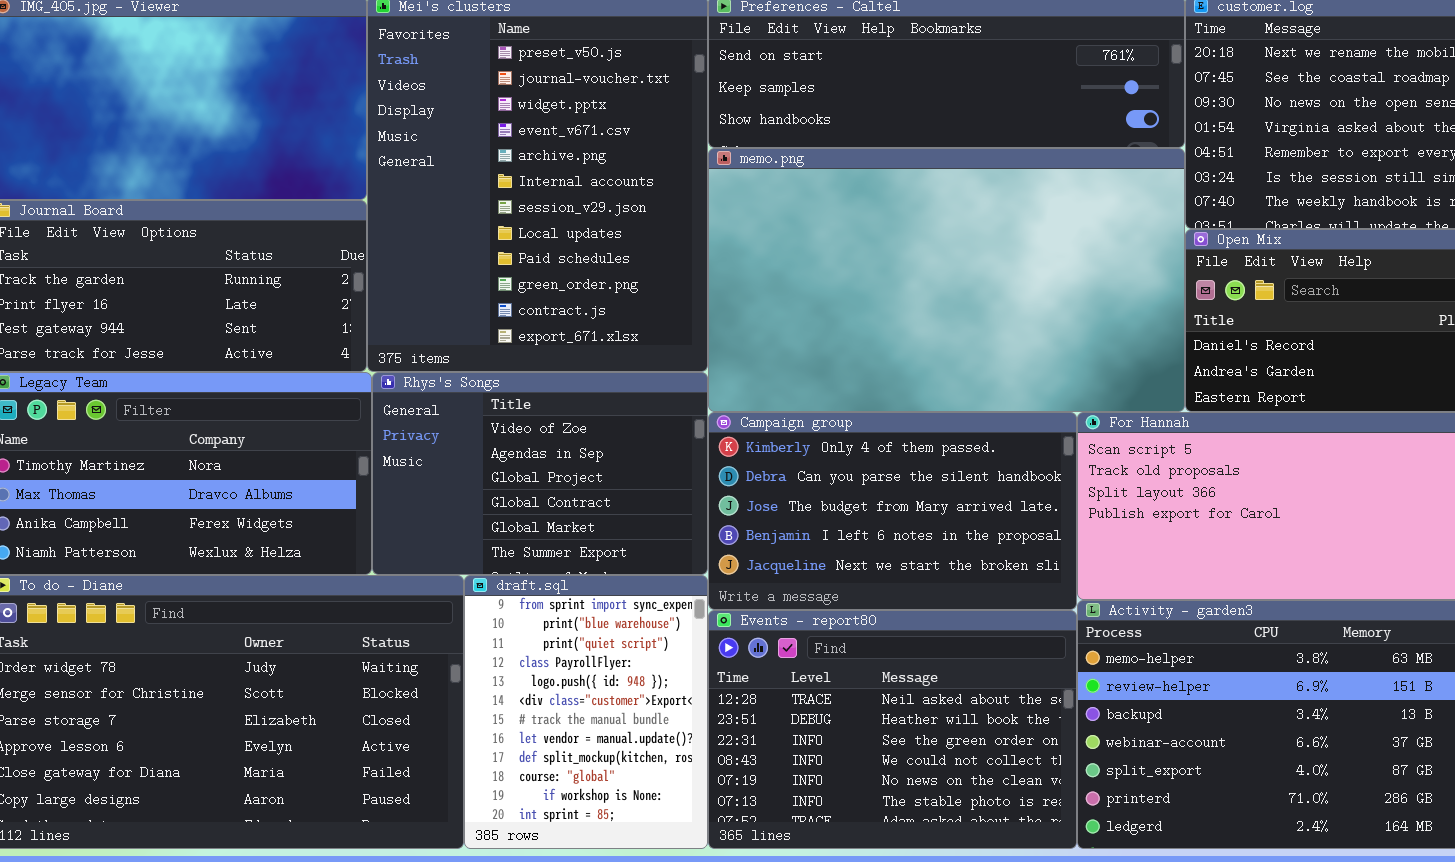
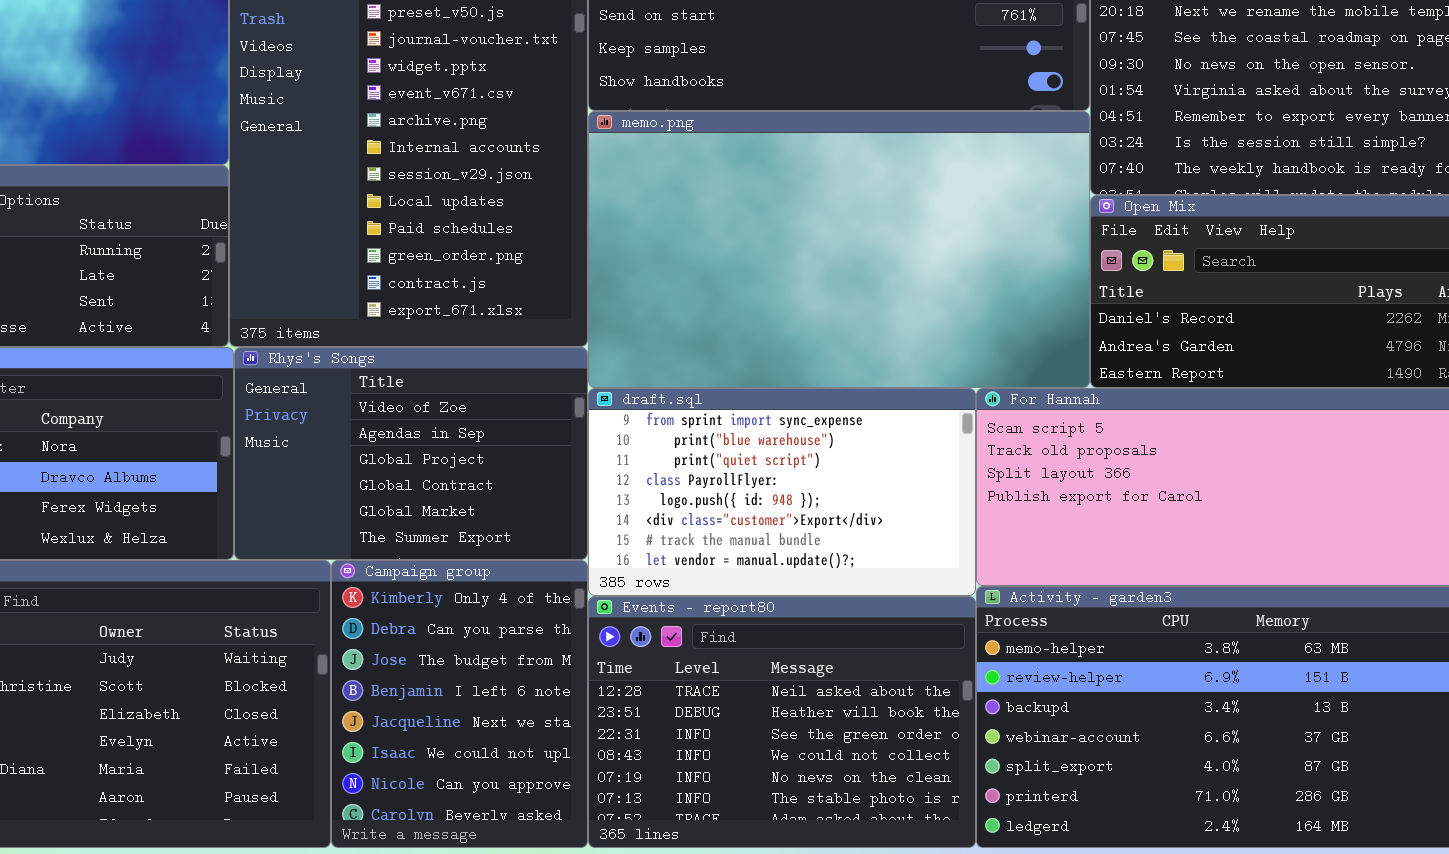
Campaign group: [708,412,1077,610] -> [331,560,588,848], moved, resized
draft.sql: [464,575,708,849] -> [588,388,976,596], moved, resized

